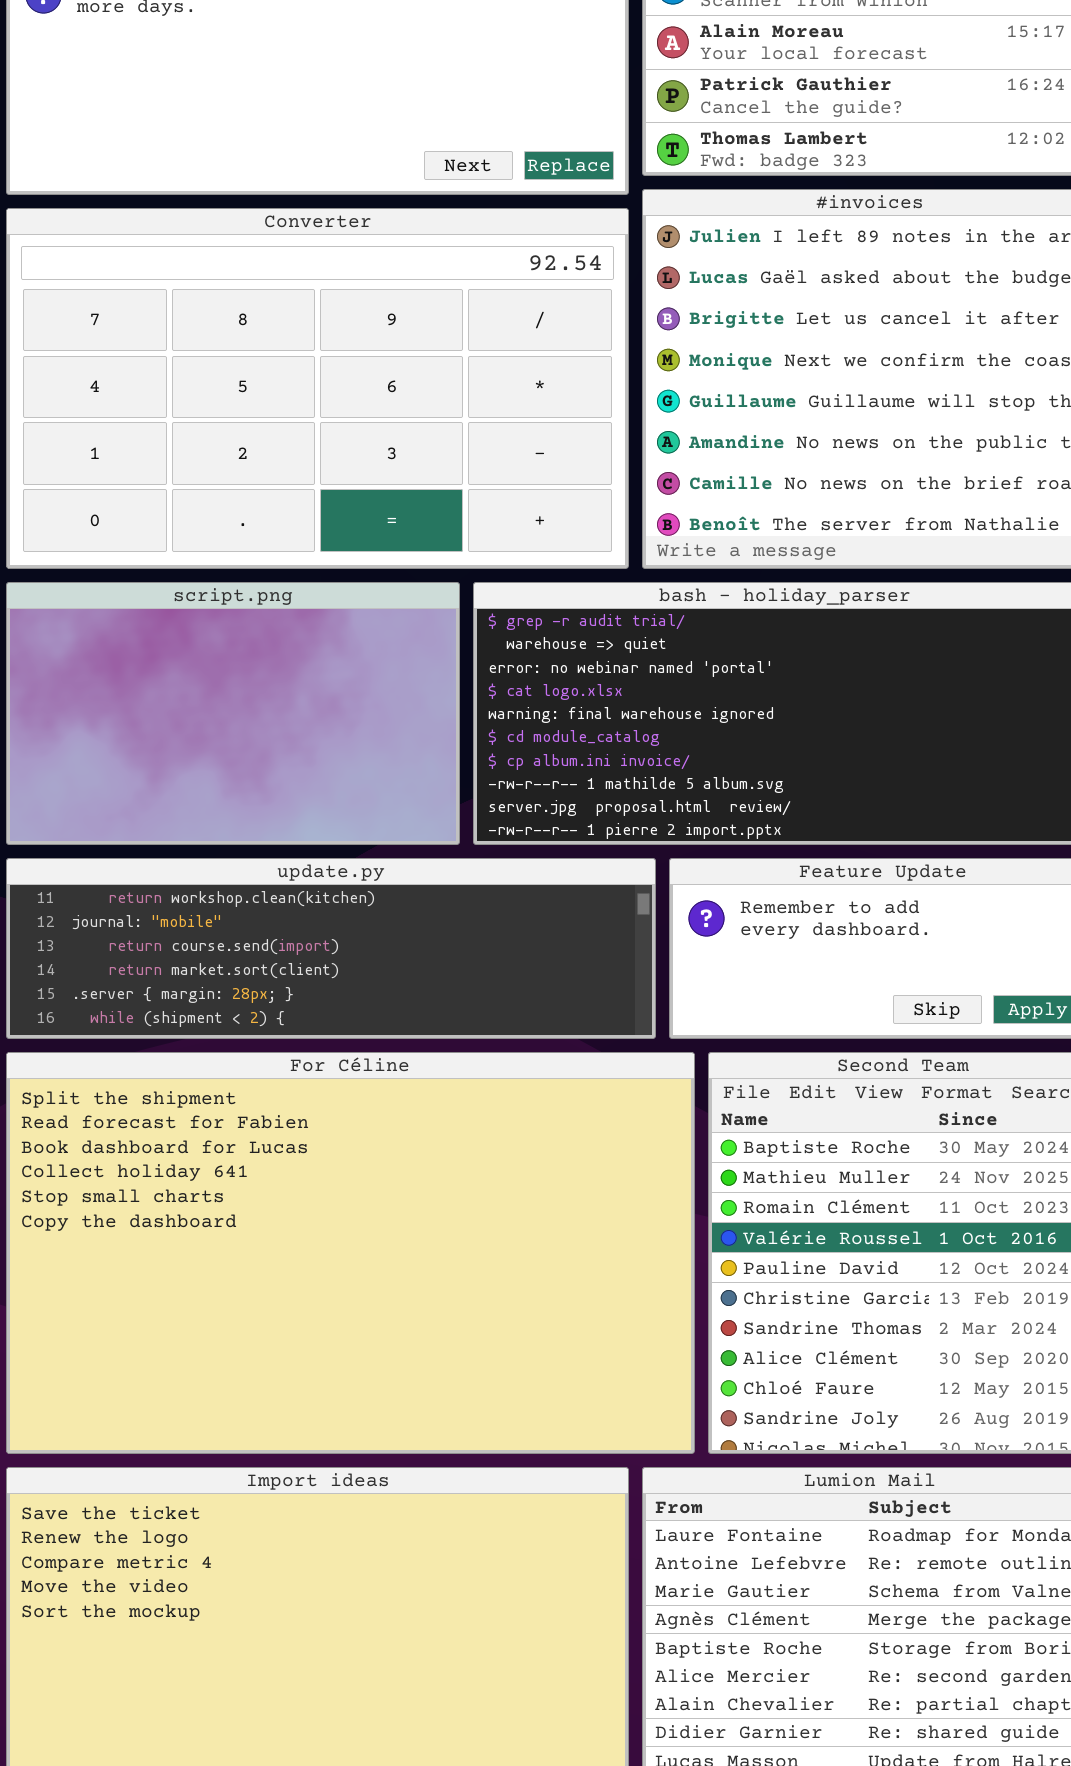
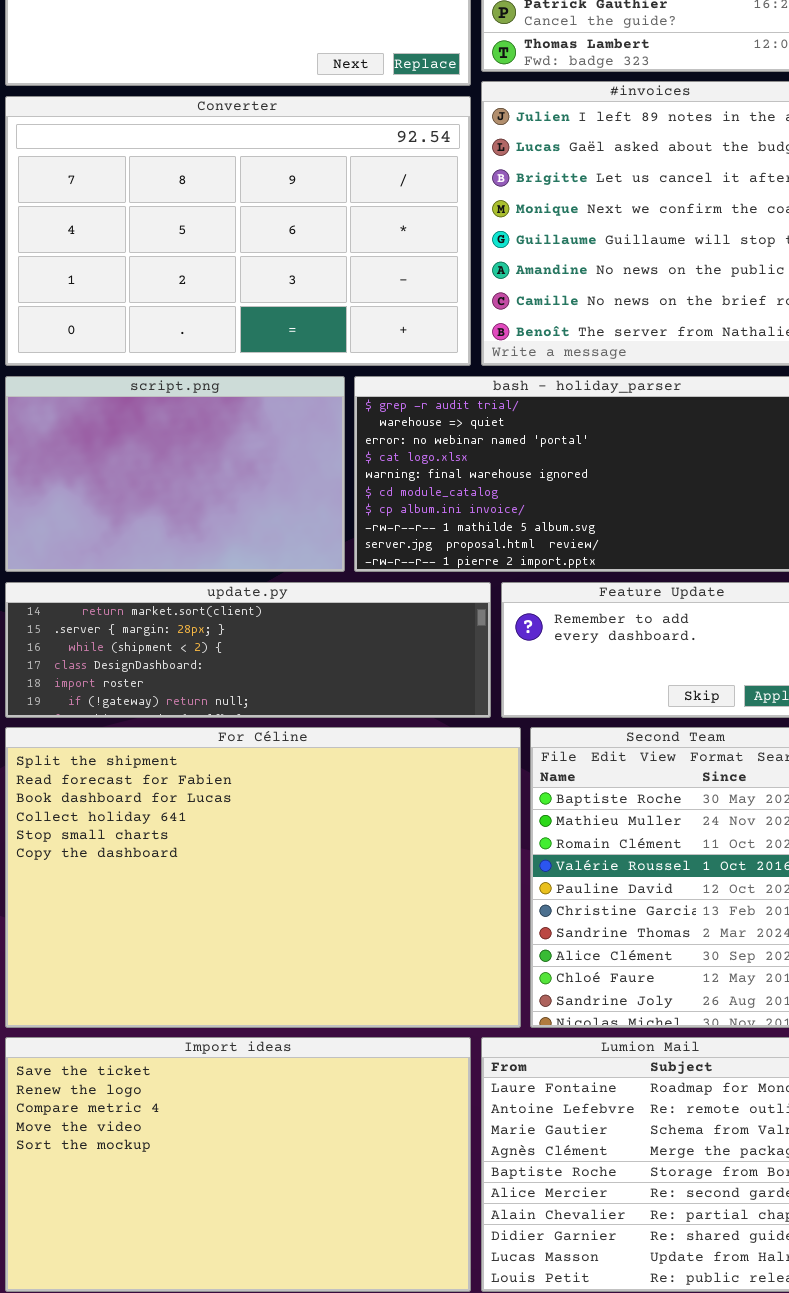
update.py: [6,858,656,1039] -> [5,582,491,718], scrolled down 3 rows

